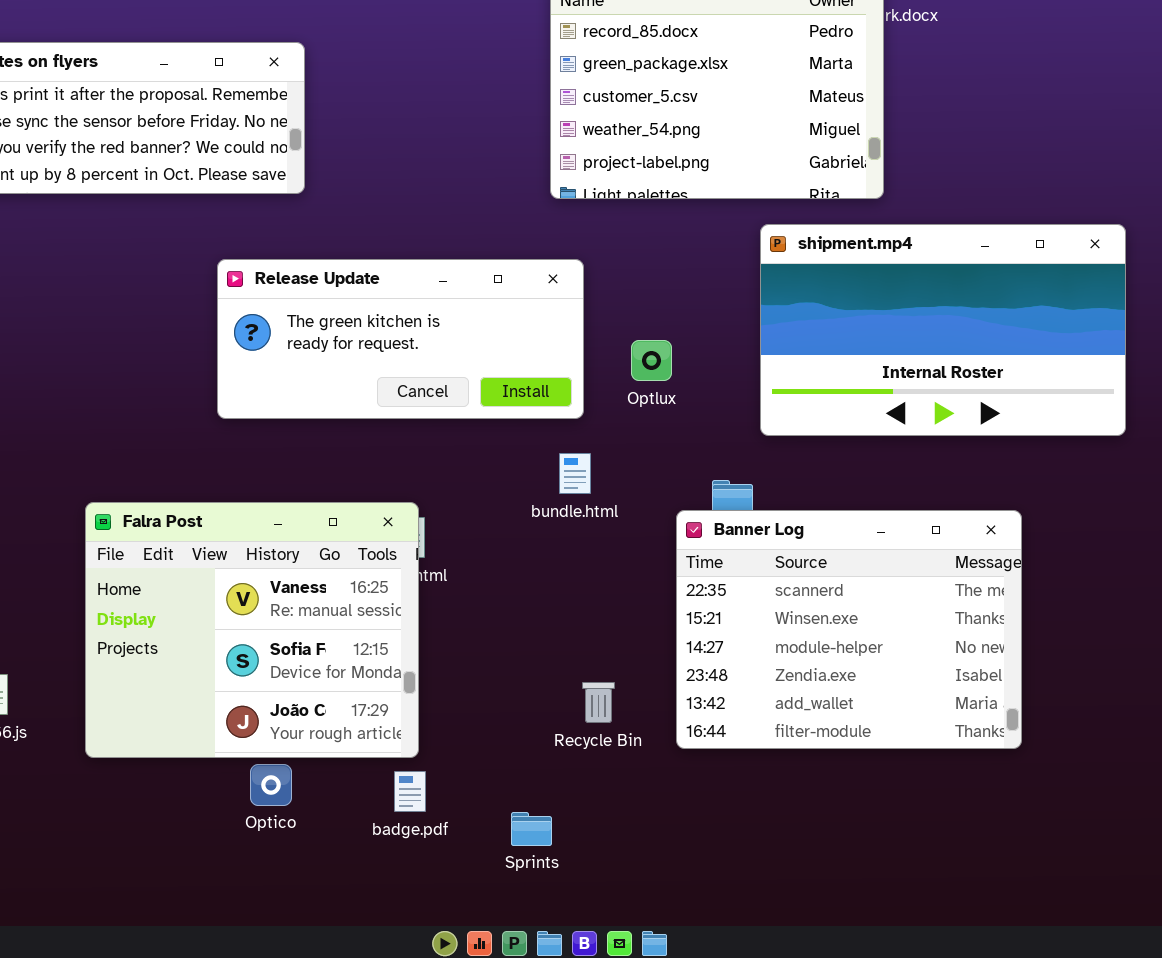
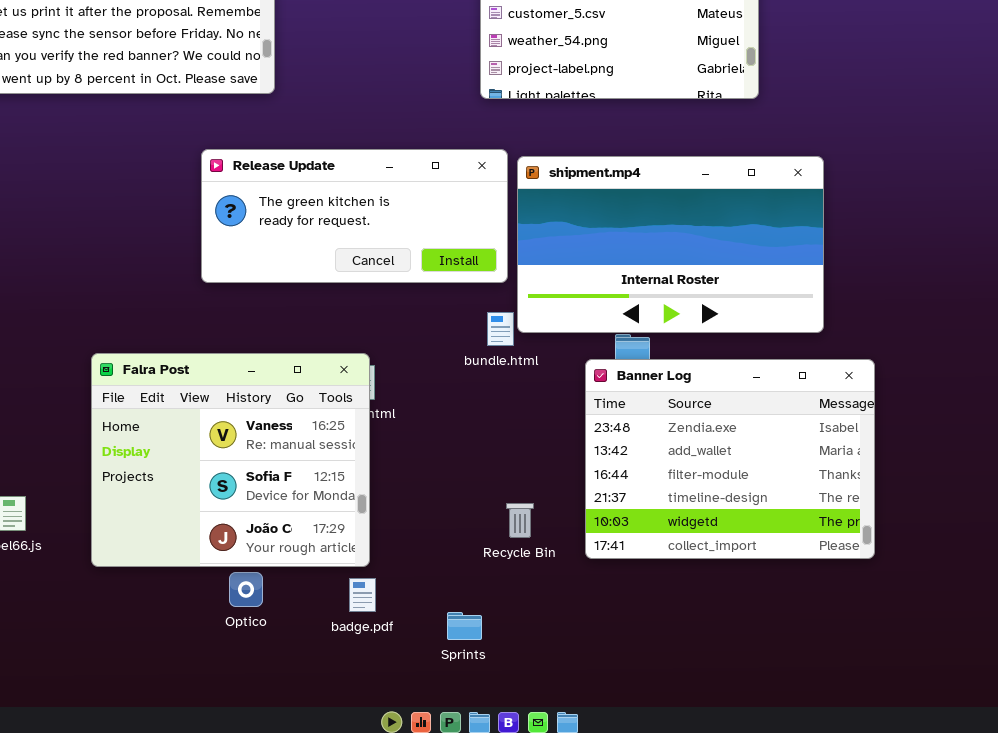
shipment.mp4: [760,224,1126,436] -> [517,156,824,333], moved
Banner Log: [676,510,1022,749] -> [585,359,875,559], scrolled down 3 rows

